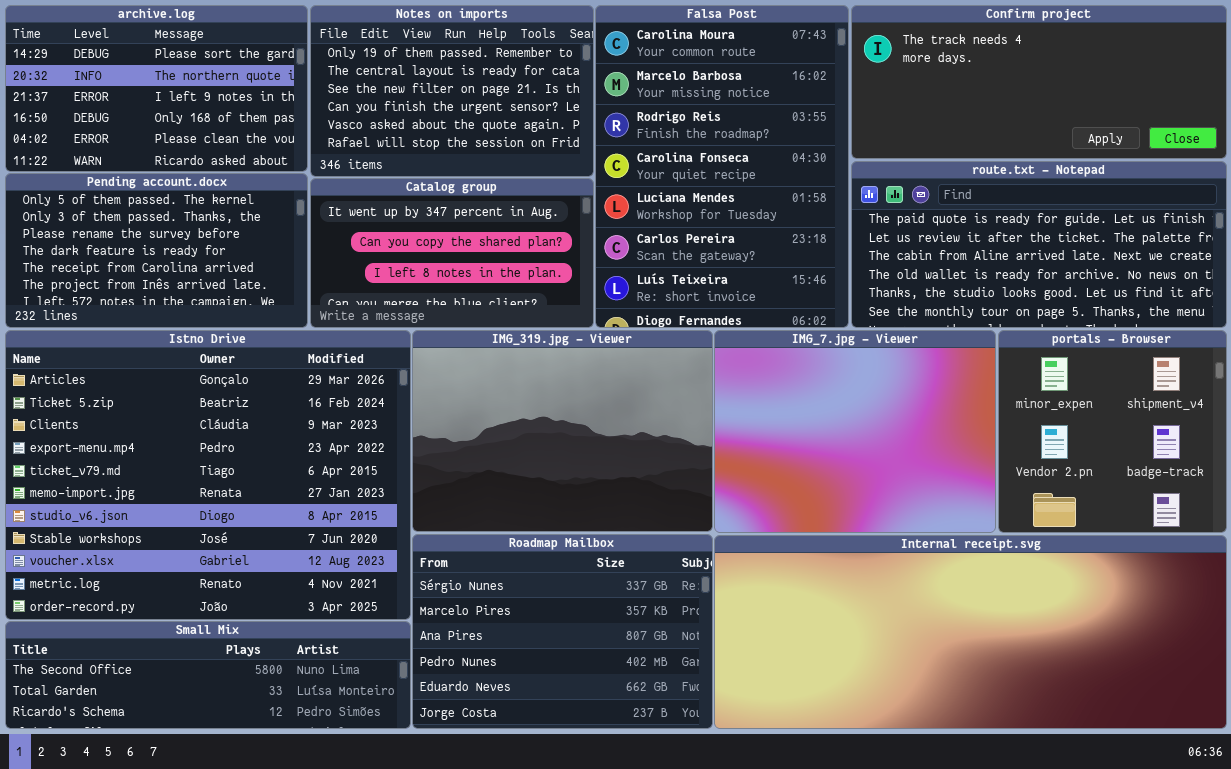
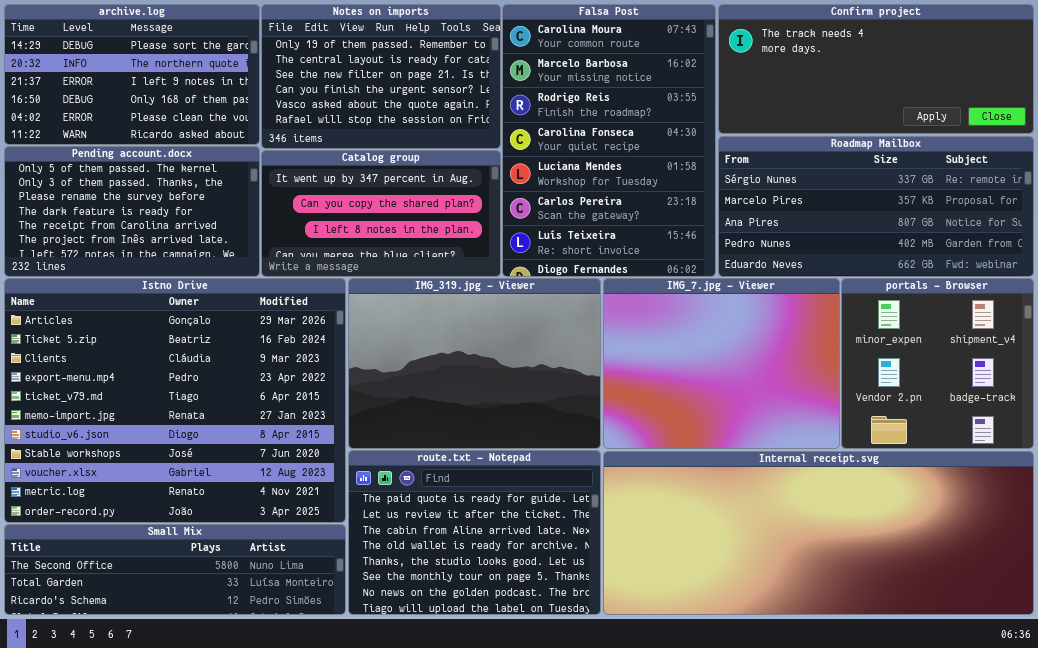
route.txt - Notepad: [851,161,1227,328] -> [348,450,601,615], moved, resized
Roadmap Mailbox: [412,534,713,729] -> [718,136,1034,277], moved, resized

